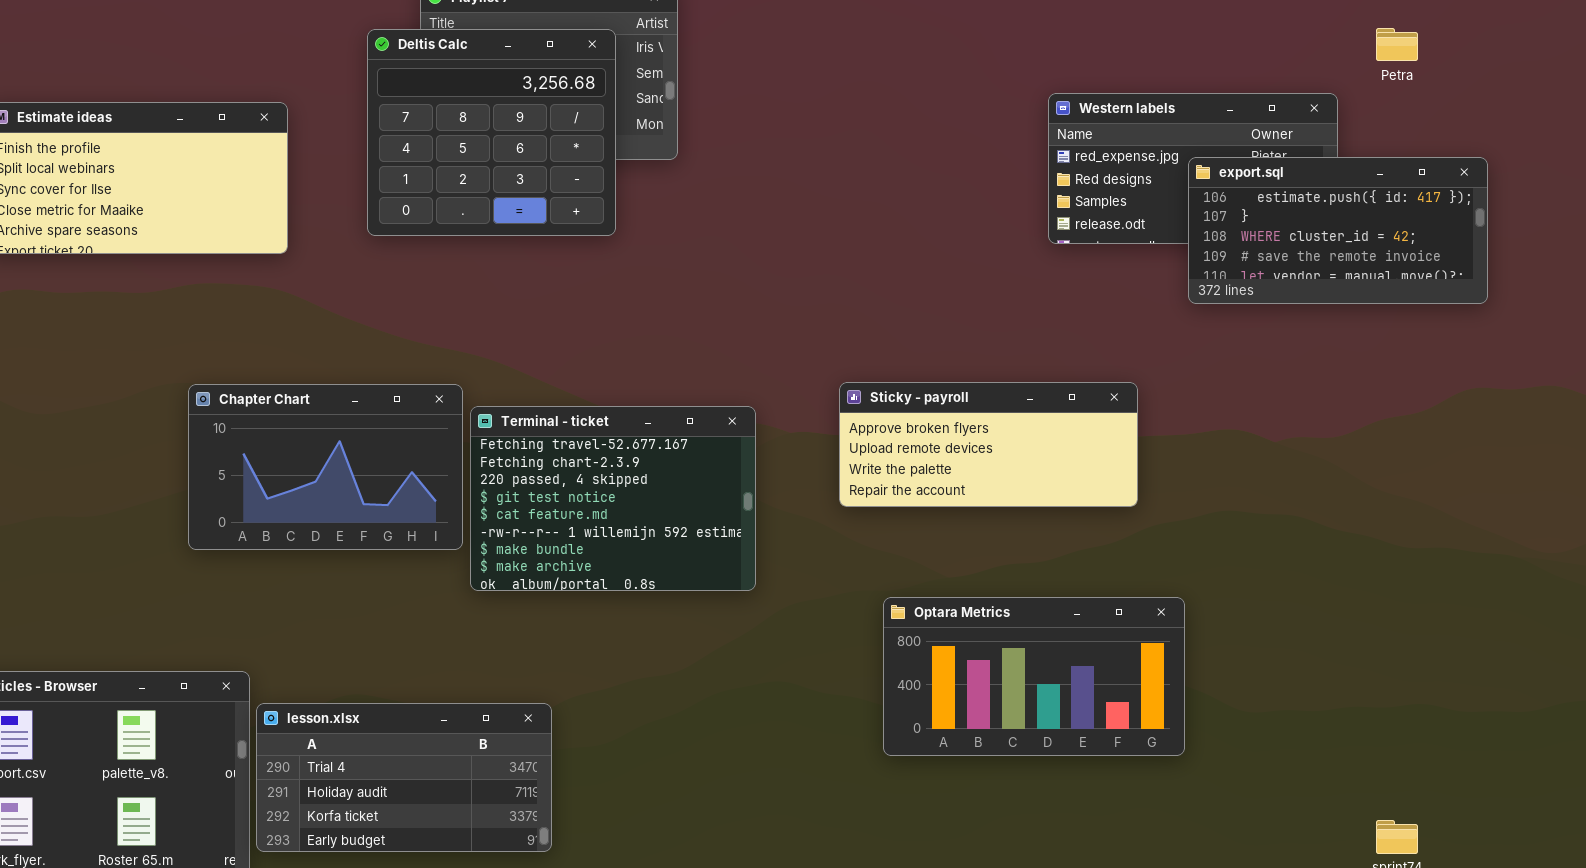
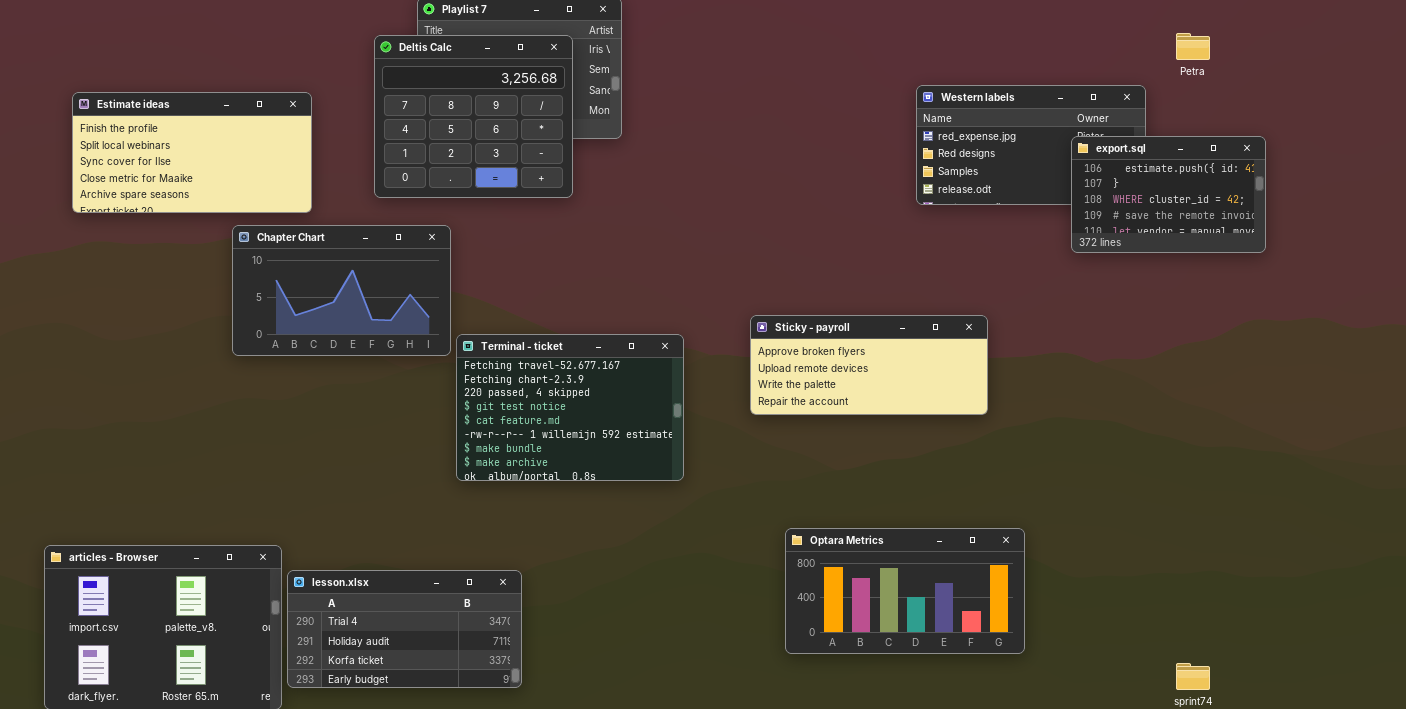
export.sql: [1188,157,1488,304] -> [1071,136,1266,253], resized
Chapter Chart: [188,384,463,550] -> [232,225,451,356], moved
Optara Metrics: [883,597,1185,756] -> [785,528,1025,654], moved

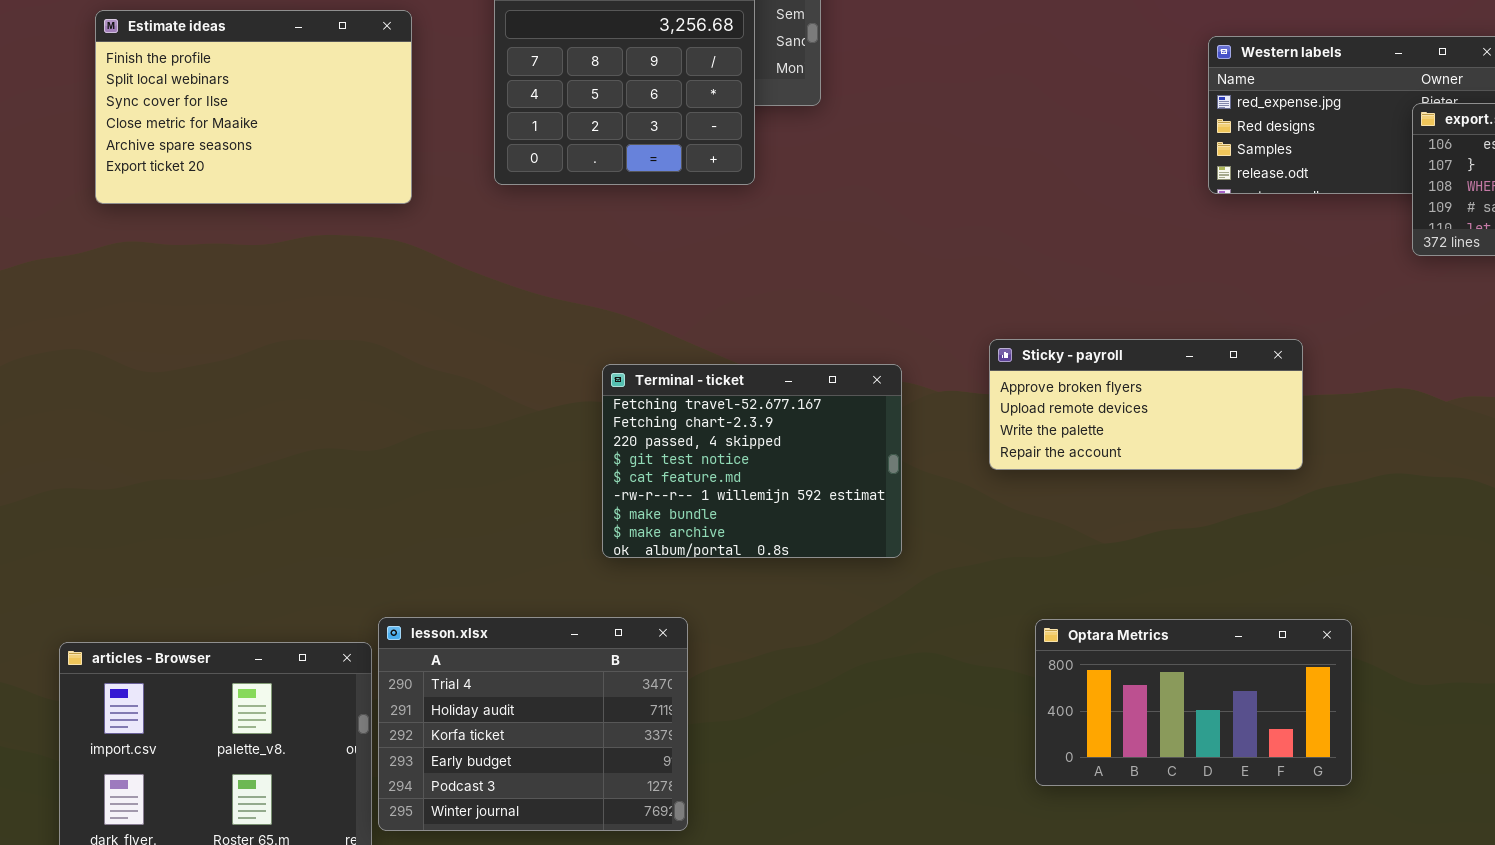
Estimate ideas: [72,92,312,213] -> [95,10,412,204], resized
Chapter Chart: [232,225,451,356] -> none, closed
lesson.xlsx: [287,570,522,688] -> [378,617,688,831], resized

